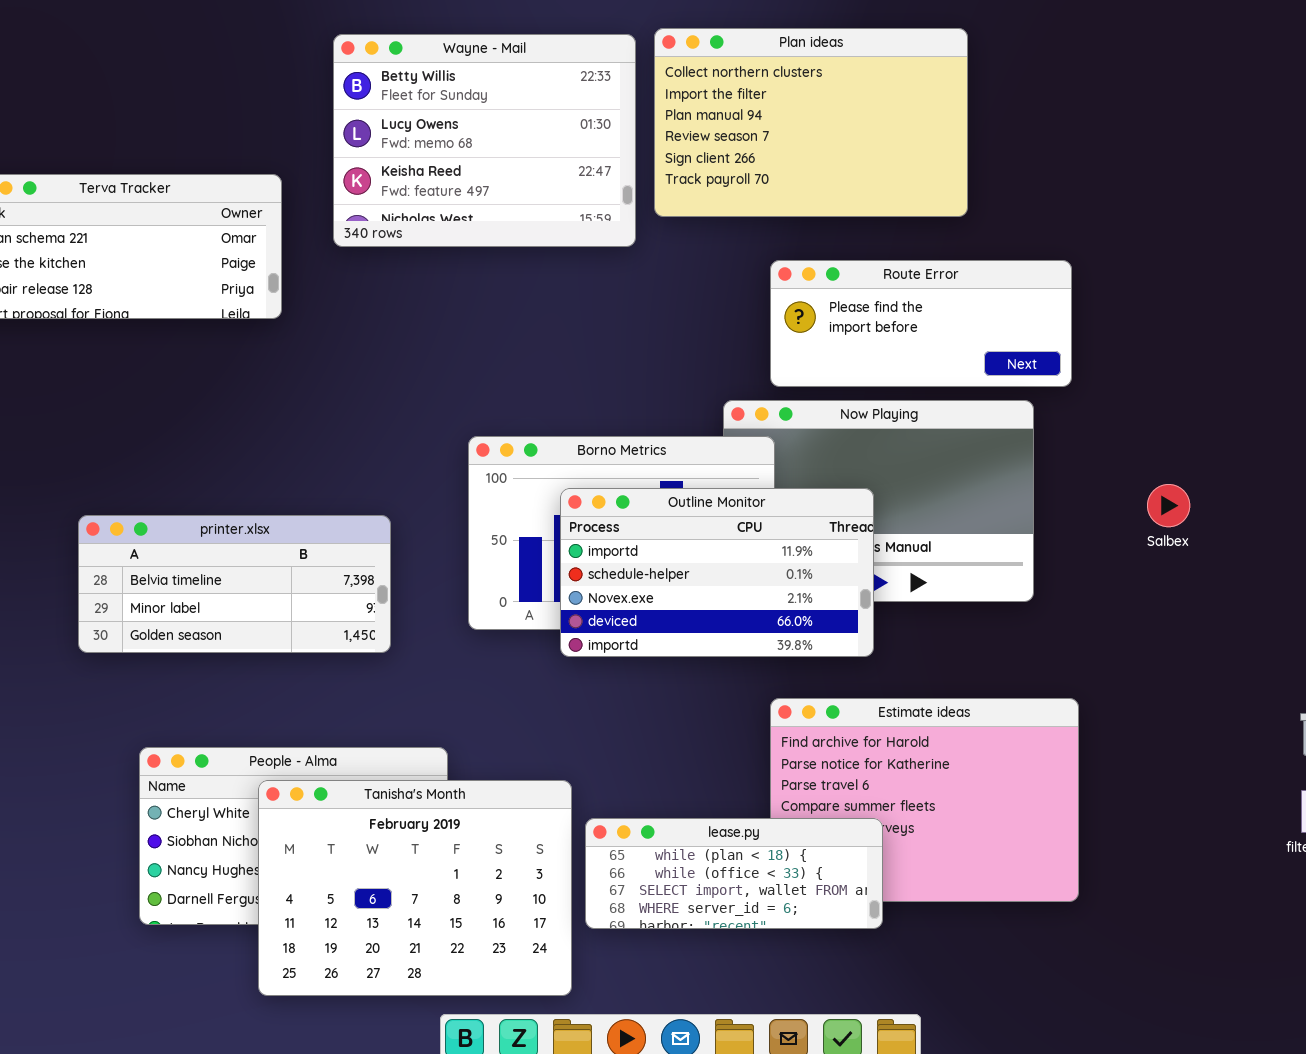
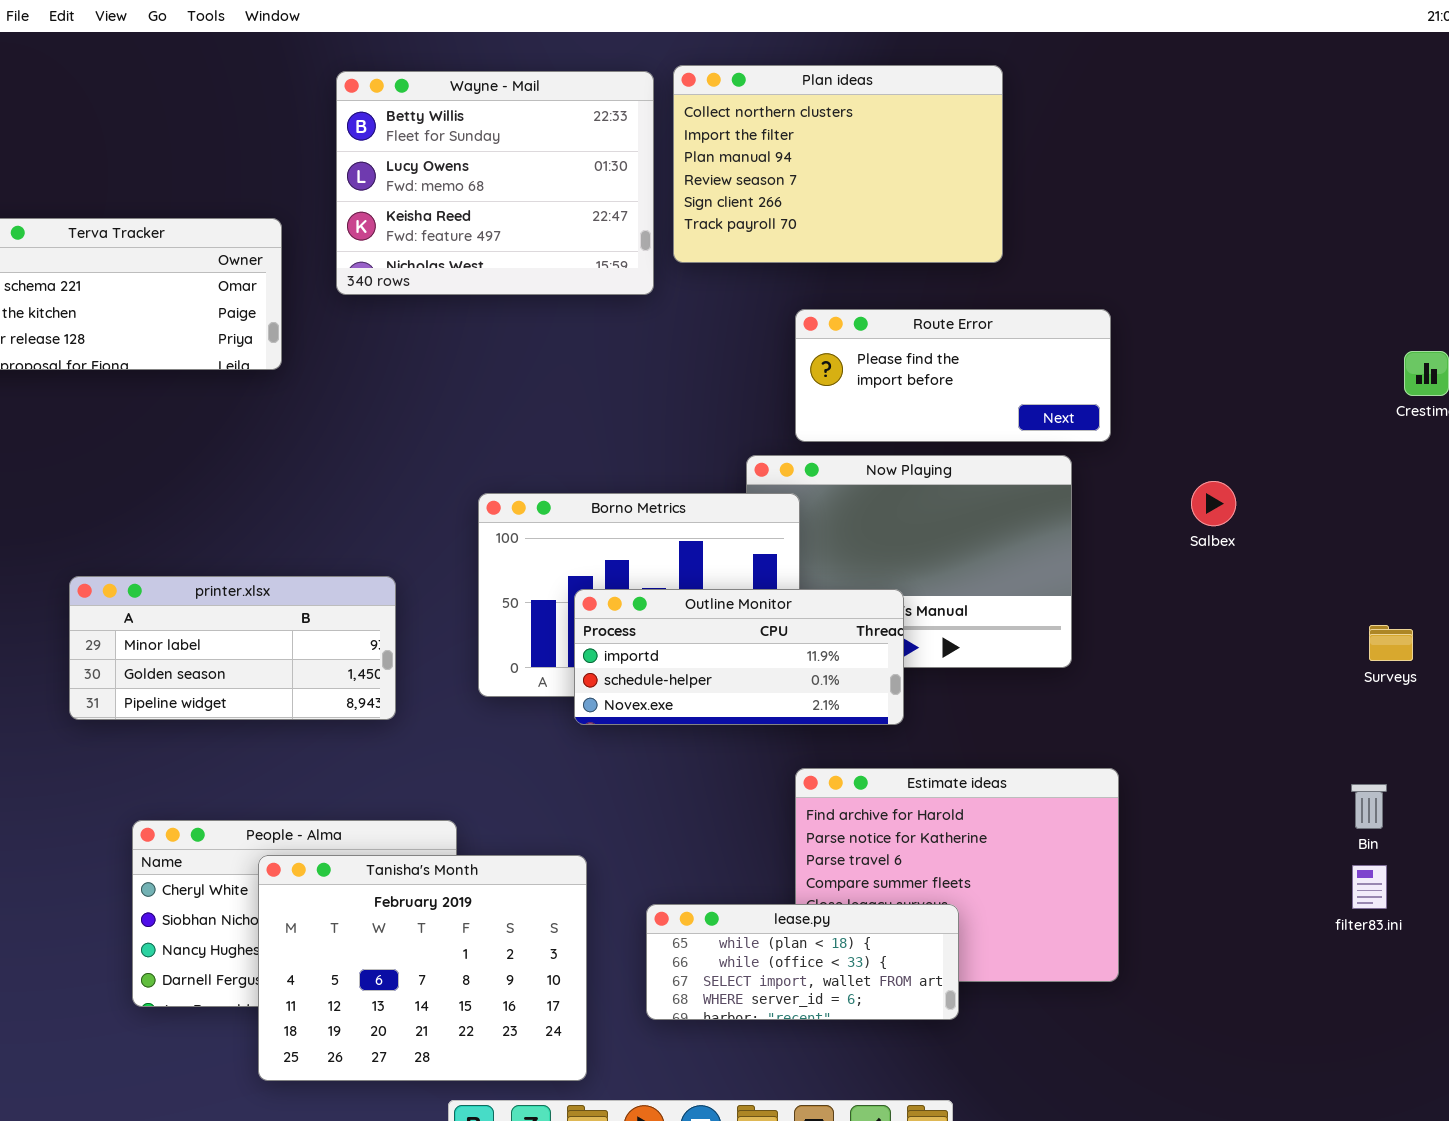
Salbex: [1147,484,1190,527] -> [1191,481,1236,526], moved
Outline Monitor: [560,488,874,657] -> [574,589,904,725], resized
printer.xlsx: [78,515,391,653] -> [69,576,396,720], scrolled down 1 row
lease.py: [585,818,883,929] -> [646,904,959,1020], moved

